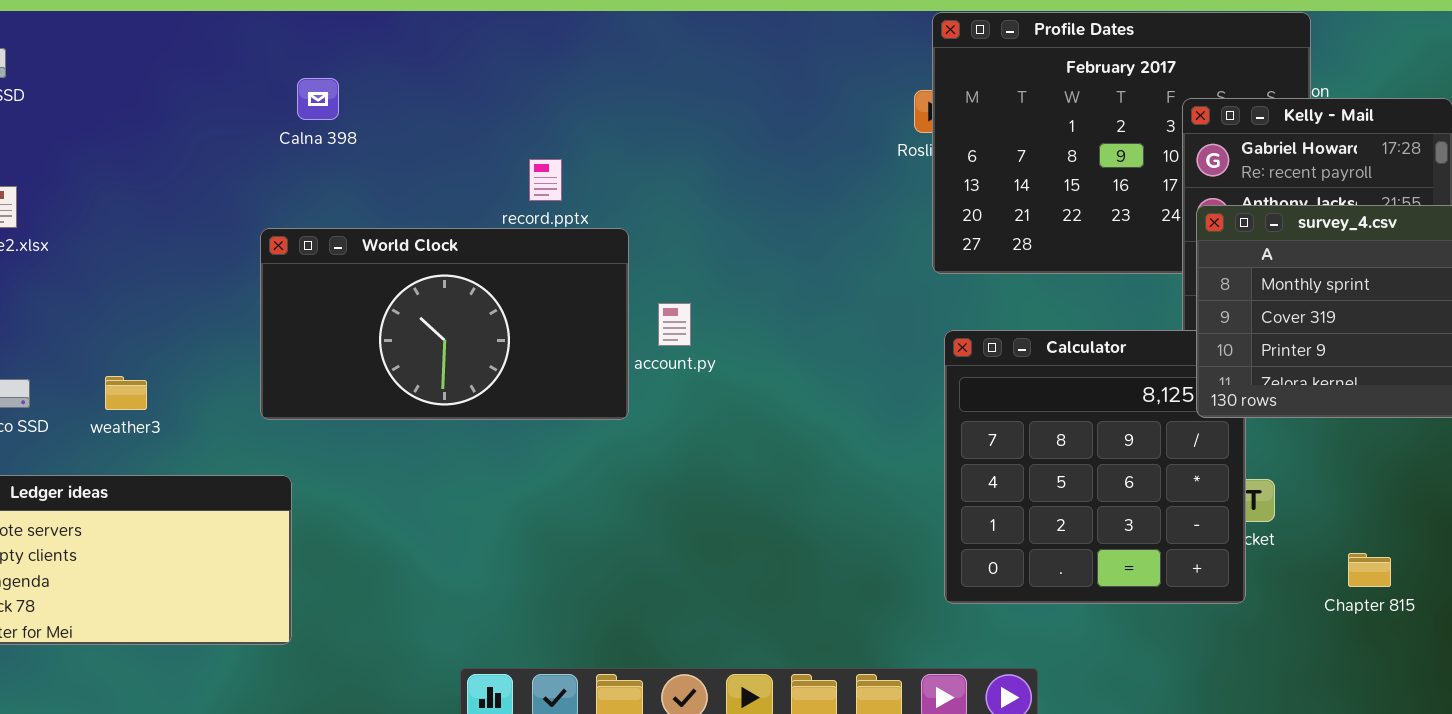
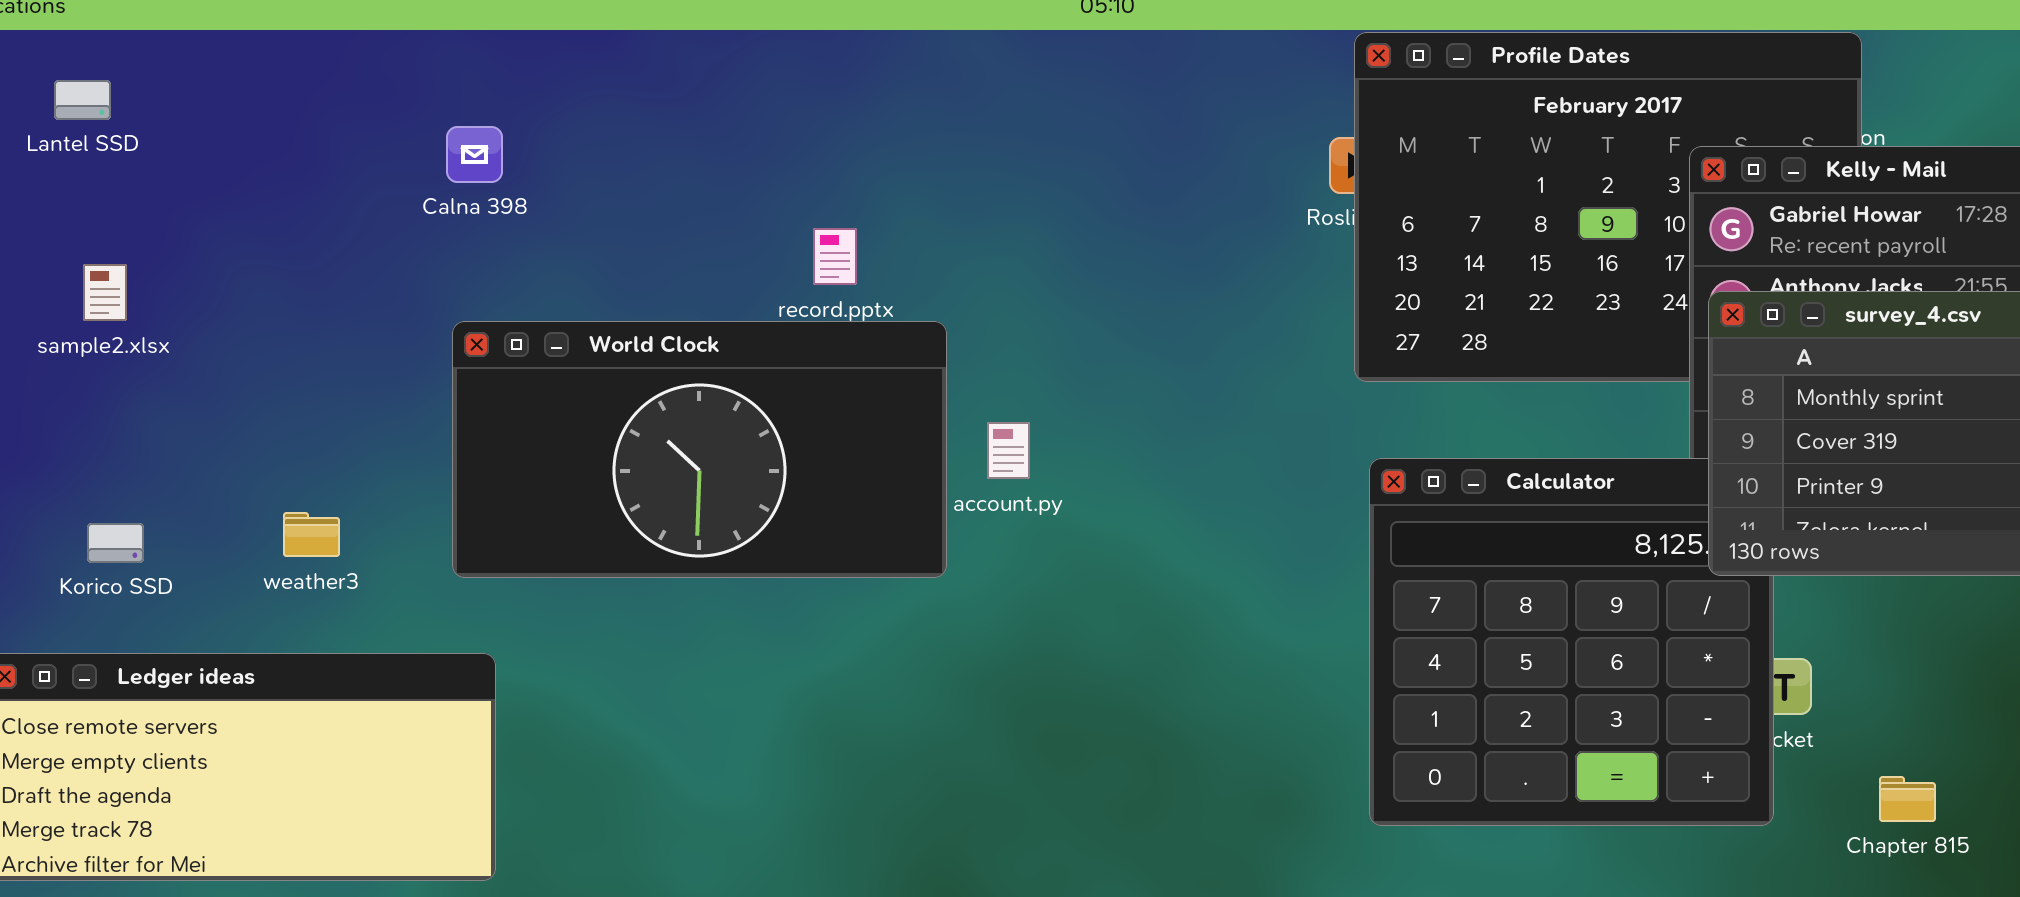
Calna 398: [297,78,339,120] -> [446,126,503,183], moved
weather3: [105,376,147,410] -> [283,512,340,557], moved
Chapter 815: [1348,553,1391,587] -> [1879,776,1936,822], moved

